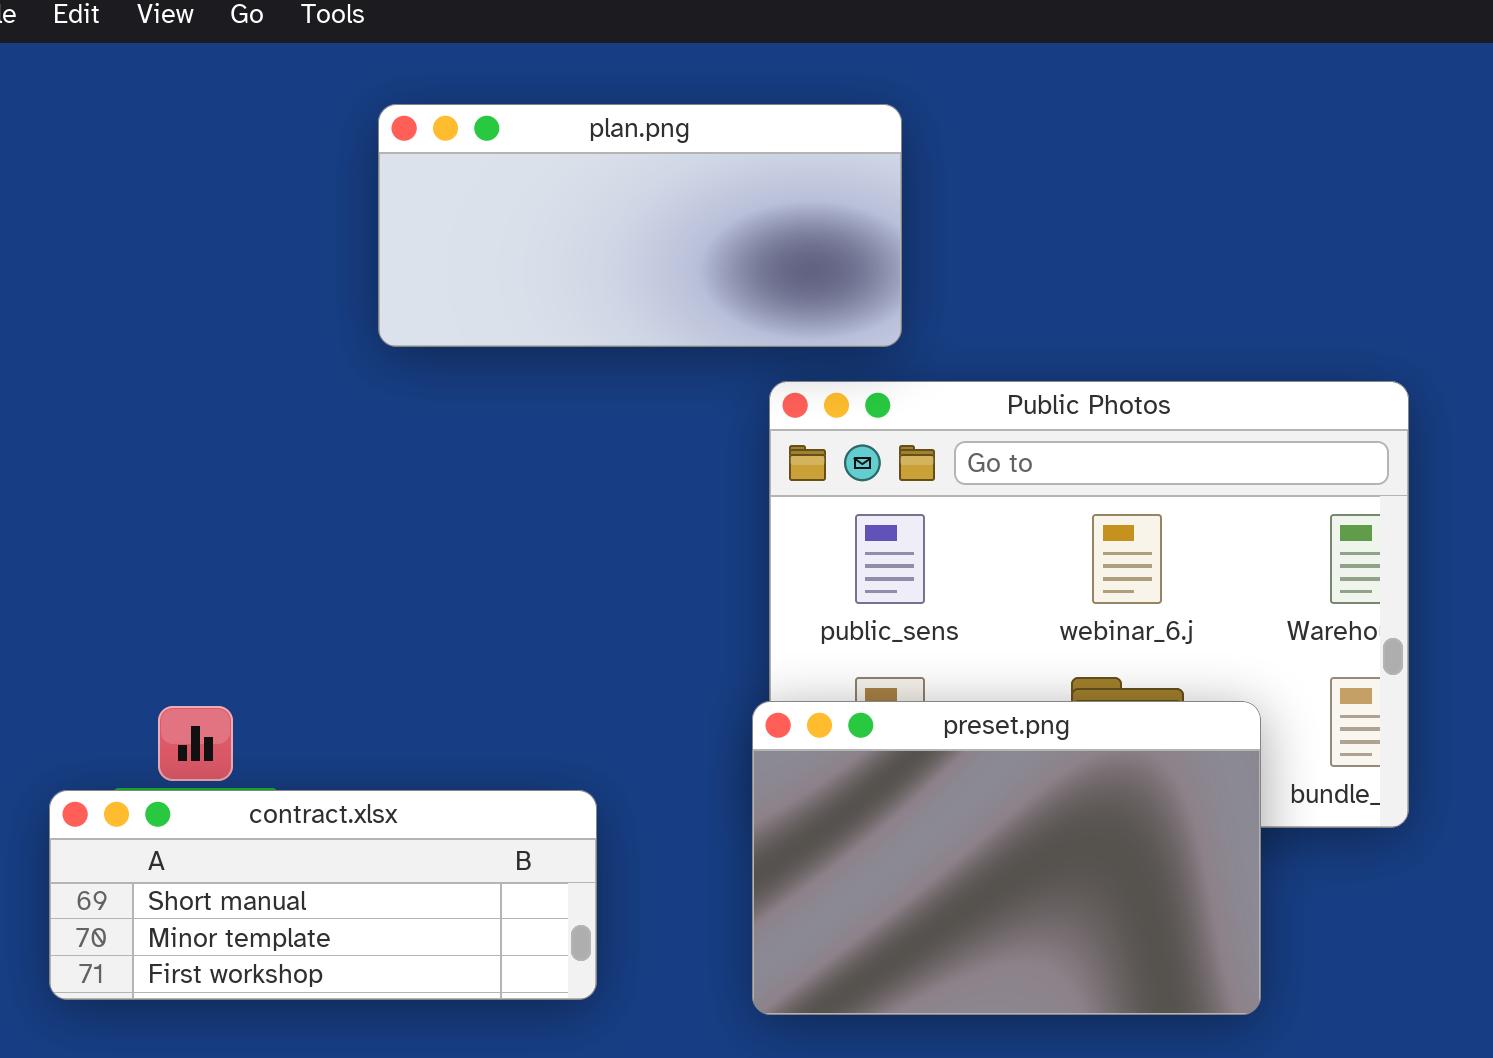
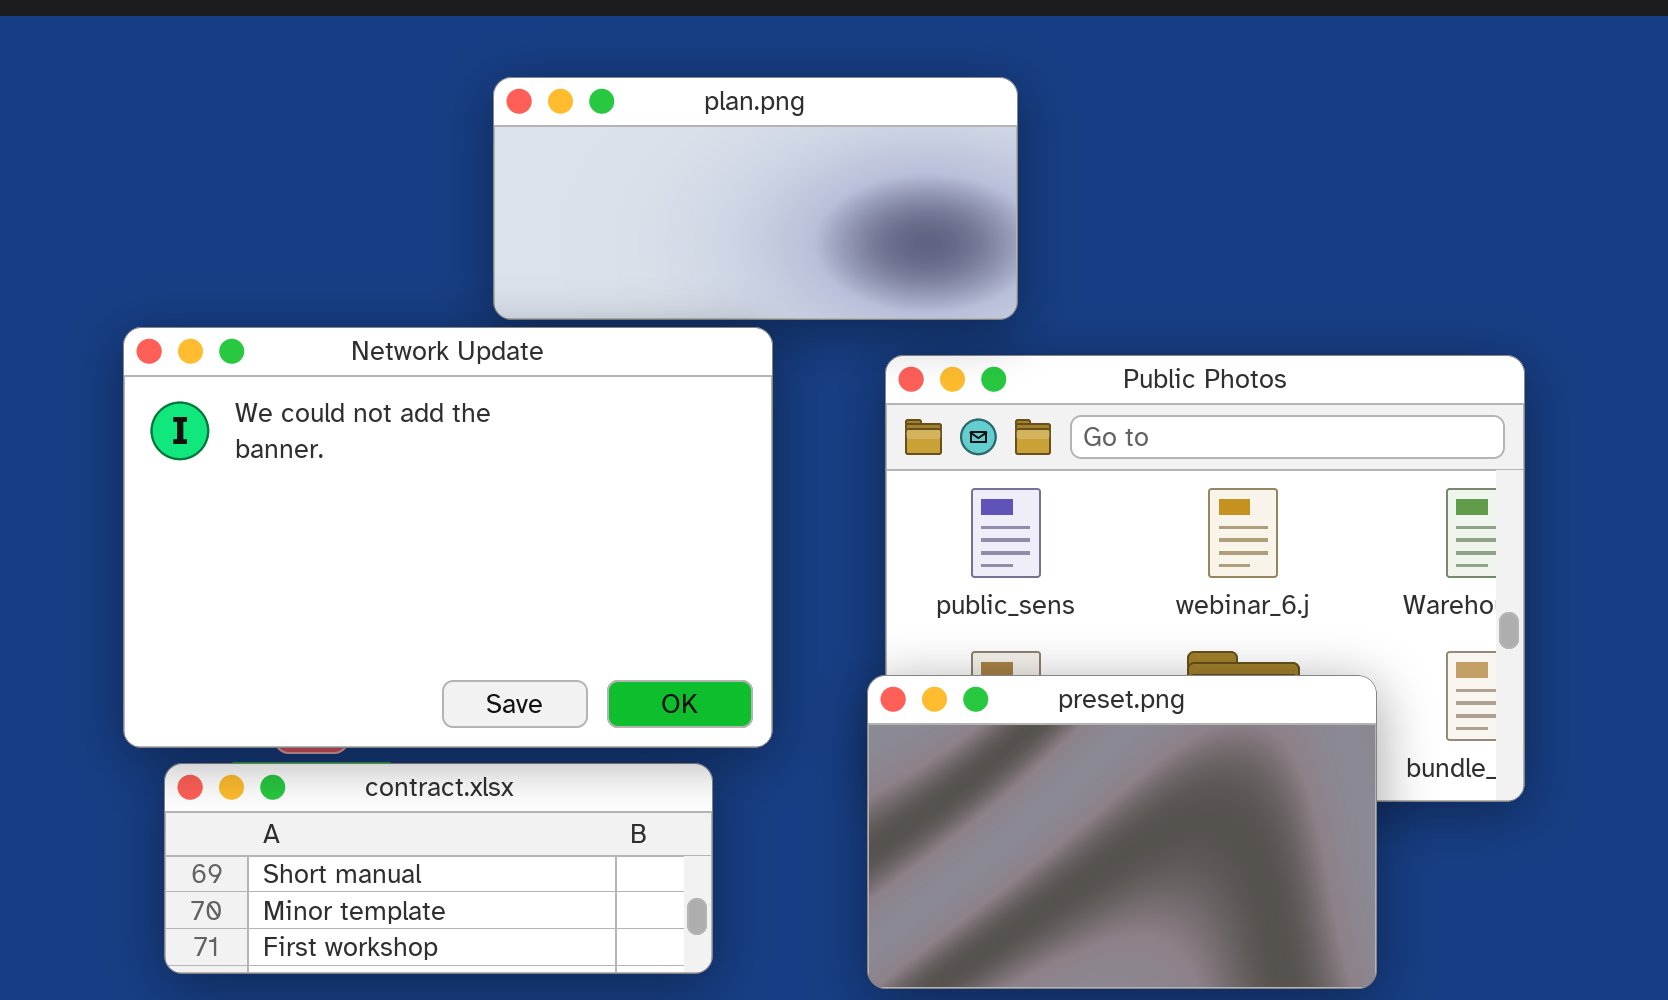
Network Update: none -> [123,327,773,748], opened

